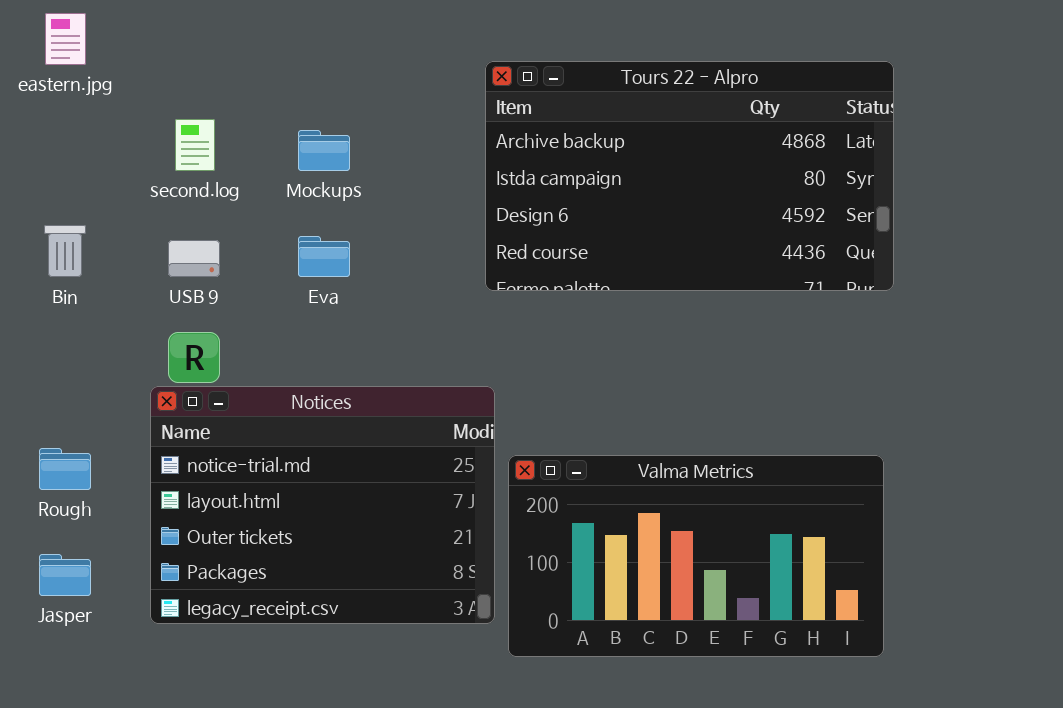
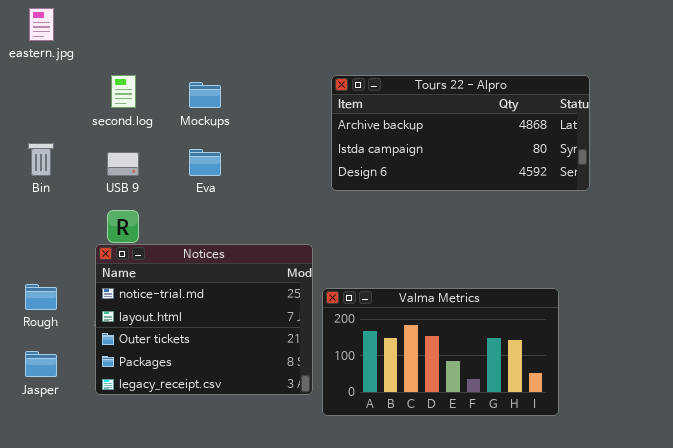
Tours 22 - Alpro: [485,61,894,291] -> [331,75,590,191], moved, resized

